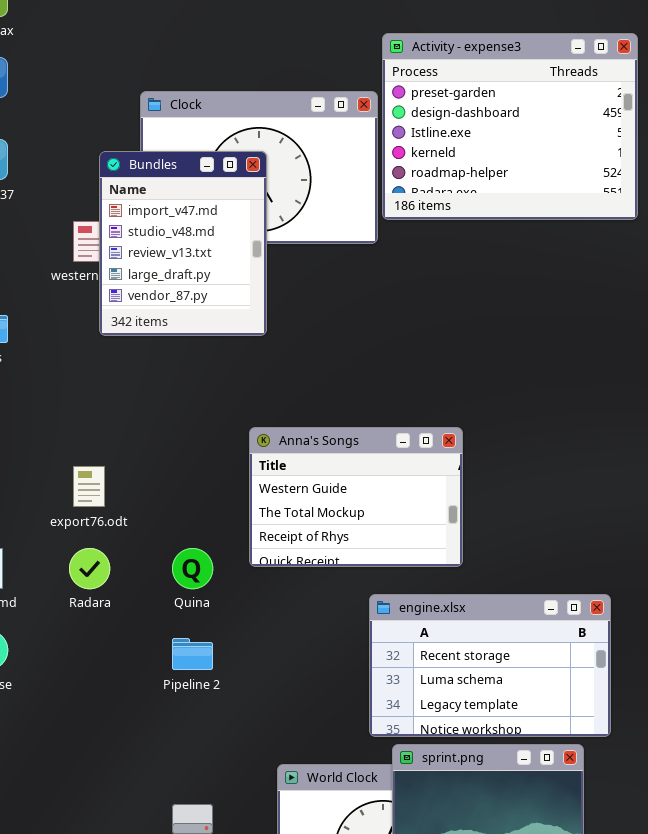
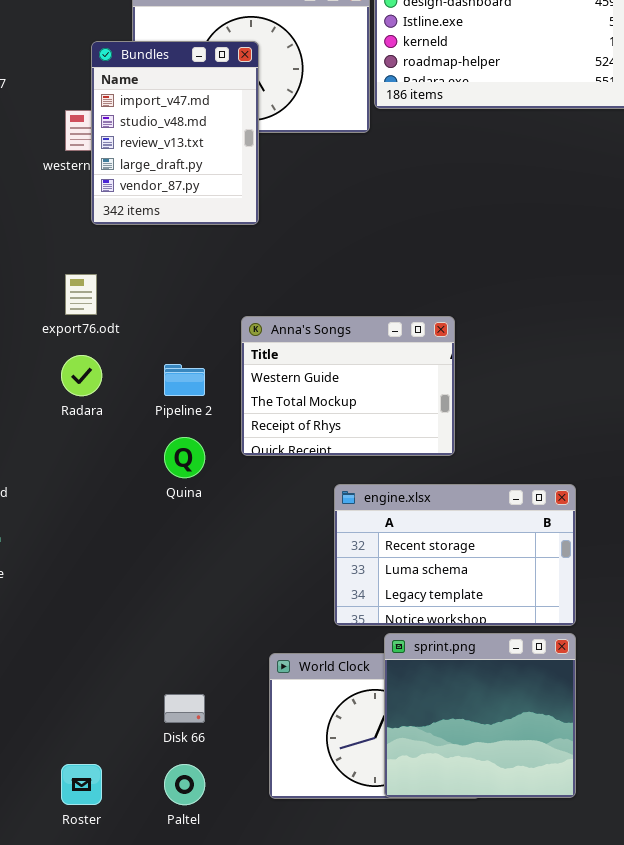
export76.odt: [73,466,105,507] -> [65,274,97,315], moved
Radara: [69,548,110,589] -> [61,355,102,396], moved
engine.xlsx: [369,594,611,737] -> [334,484,576,626], moved
Pipeline 2: [172,638,213,670] -> [164,364,205,396], moved

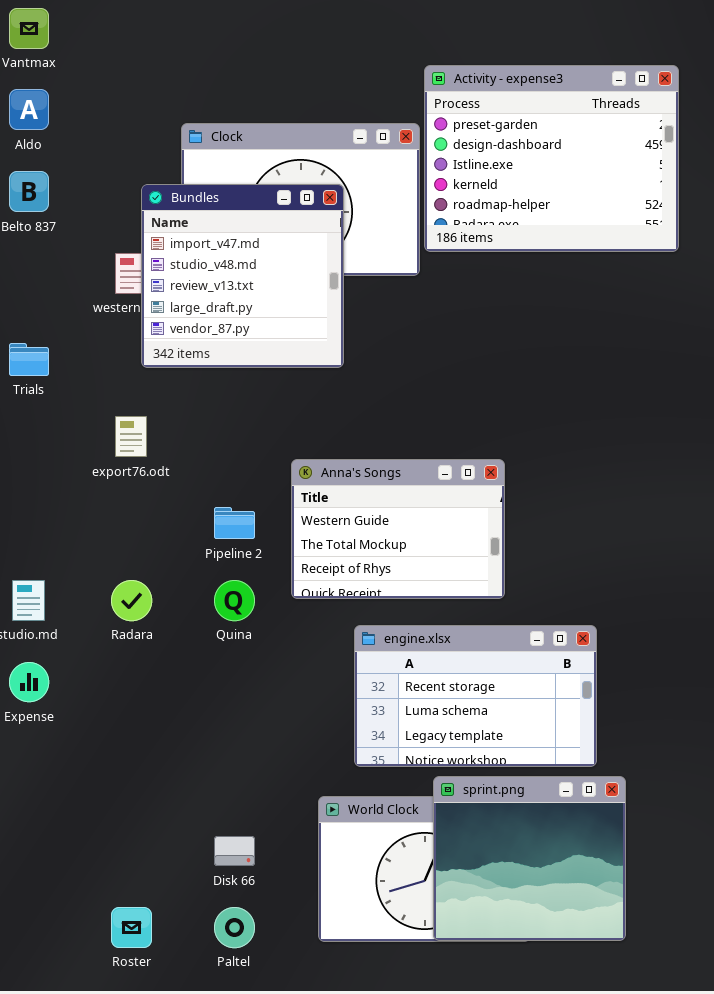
Bundles: [91,41,259,225] -> [141,184,344,368], resized
Radara: [61,355,102,396] -> [111,580,152,621], moved
engine.xlsx: [334,484,576,626] -> [354,625,597,767], moved

